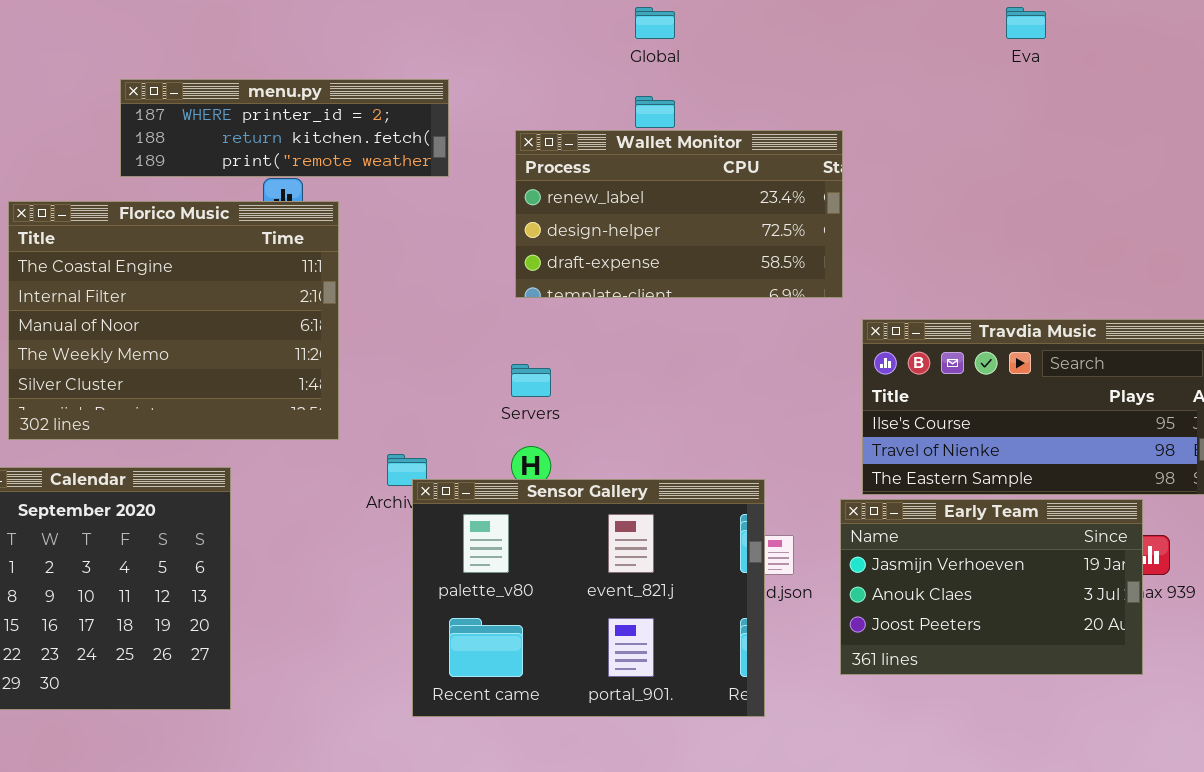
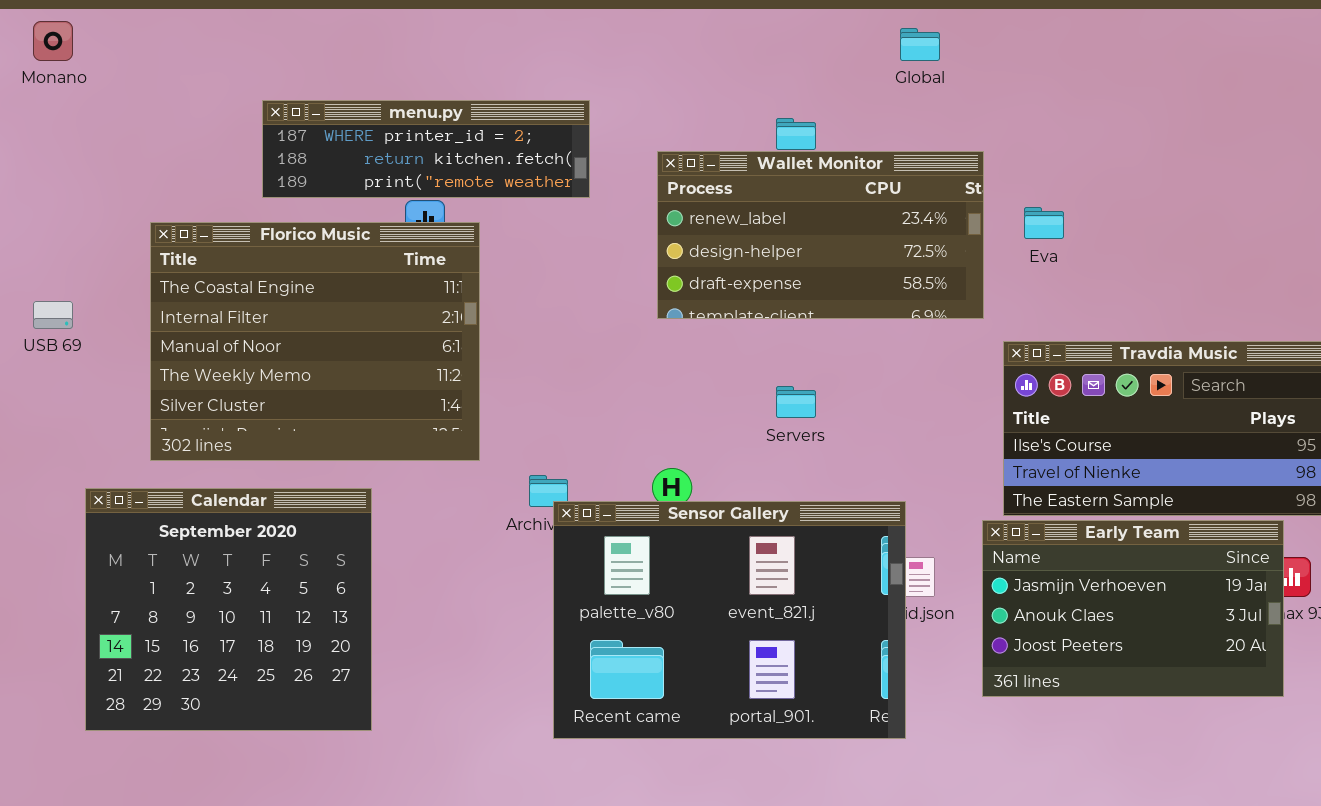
Global: [635,7,675,39] -> [900,28,940,61], moved
Eva: [1006,7,1046,39] -> [1024,207,1064,239], moved
Servers: [511,364,551,397] -> [776,386,816,418], moved

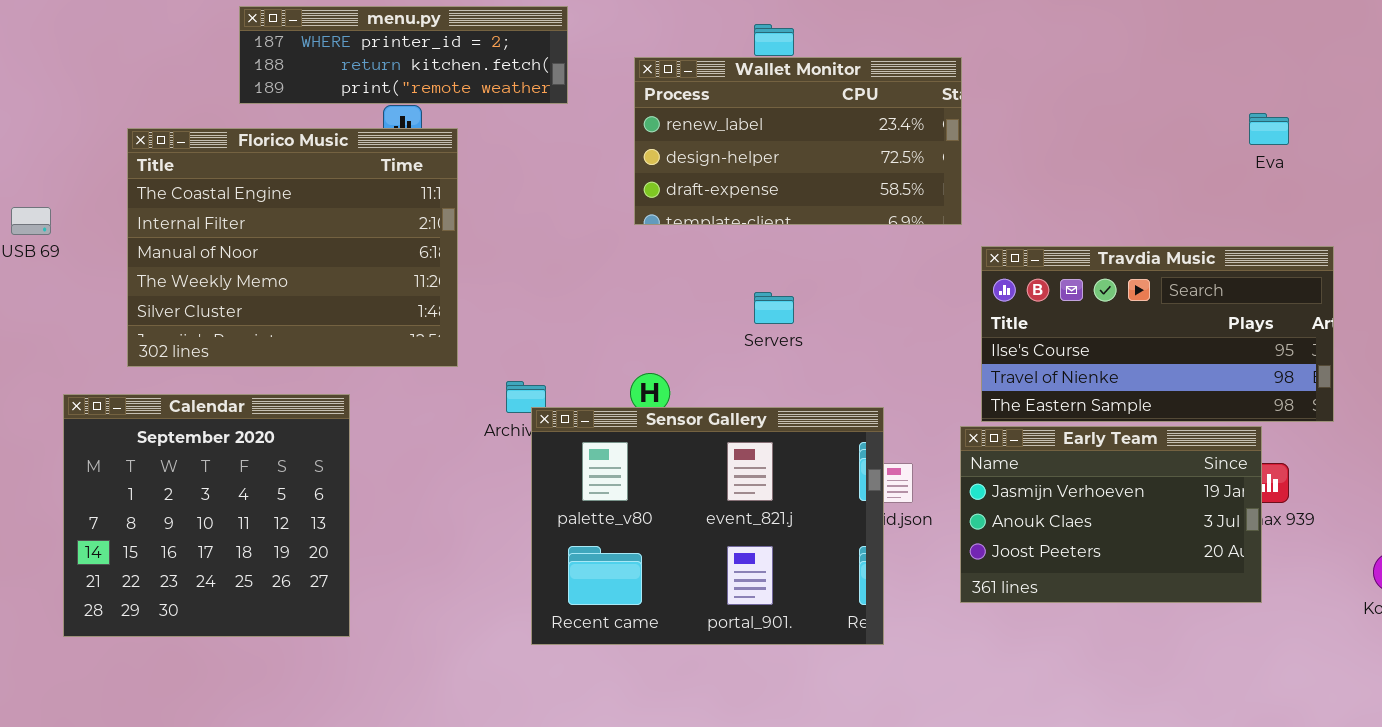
Eva: [1024,207,1064,239] -> [1249,113,1289,145], moved

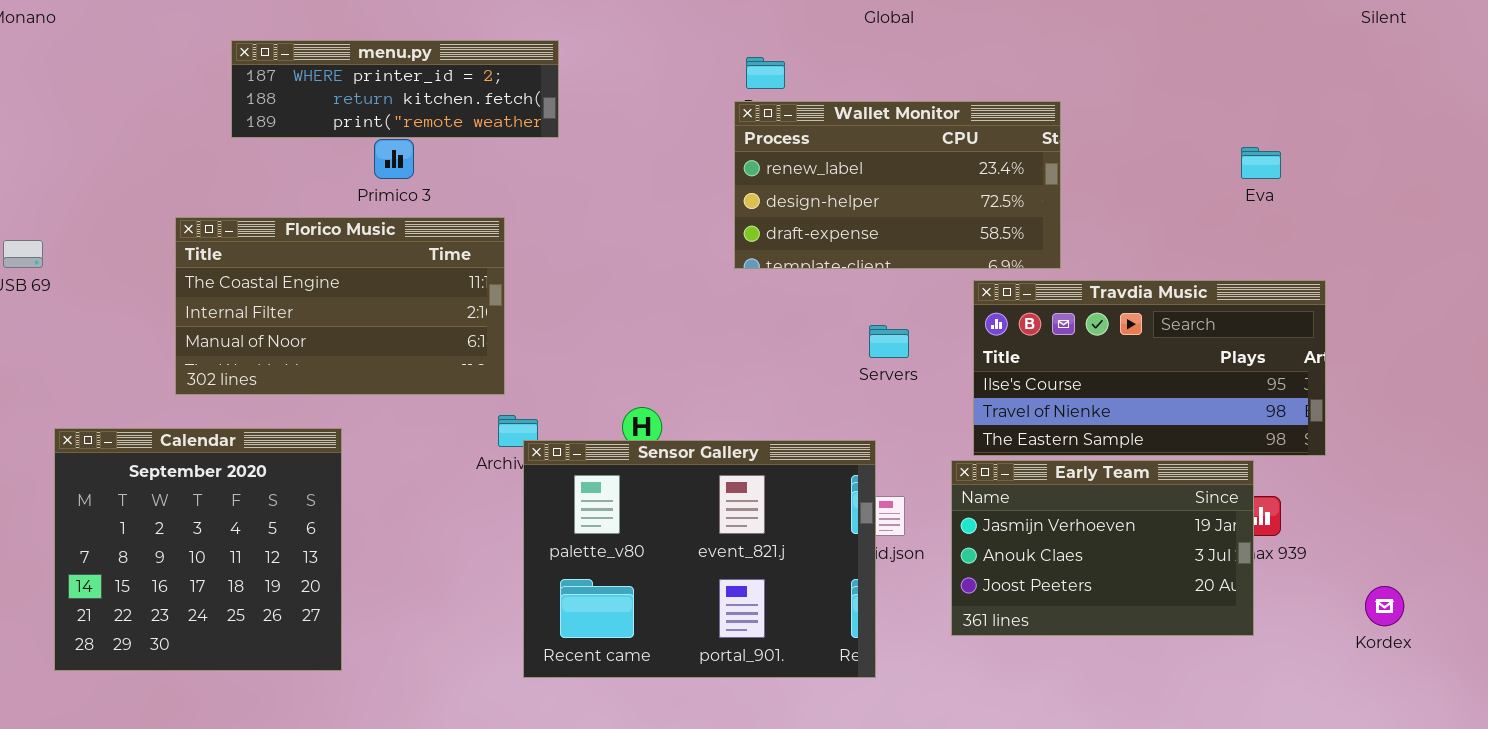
Wallet Monitor: [634,57,962,225] -> [734,101,1061,269], moved
Florico Music: [127,128,458,367] -> [175,217,505,395], moved, resized
Servers: [754,292,794,324] -> [869,325,909,358], moved

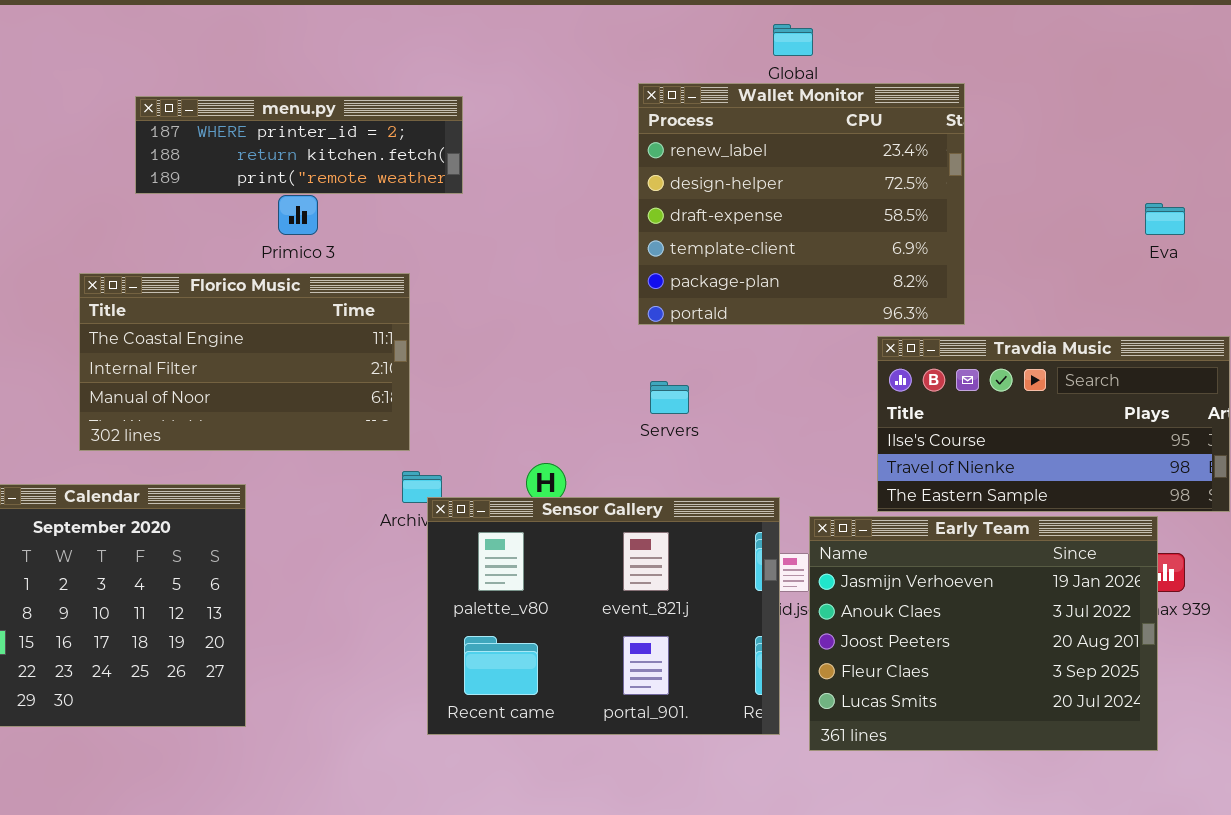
Wallet Monitor: [734,101,1061,269] -> [638,83,965,325], resized
Servers: [869,325,909,358] -> [650,381,689,414], moved
Early Team: [951,460,1254,636] -> [809,516,1158,751], resized

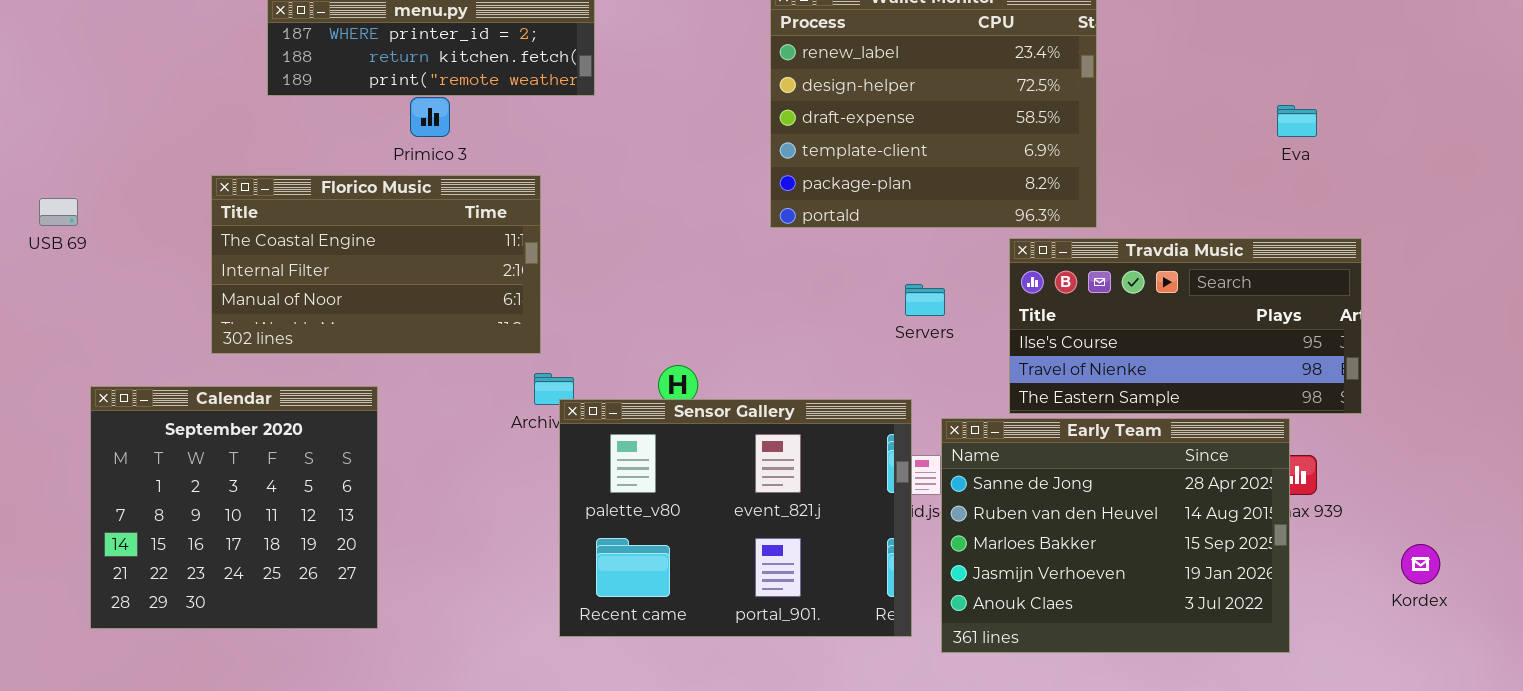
Servers: [650,381,689,414] -> [905,284,945,316], moved
Early Team: [809,516,1158,751] -> [941,418,1290,653], scrolled up 3 rows

